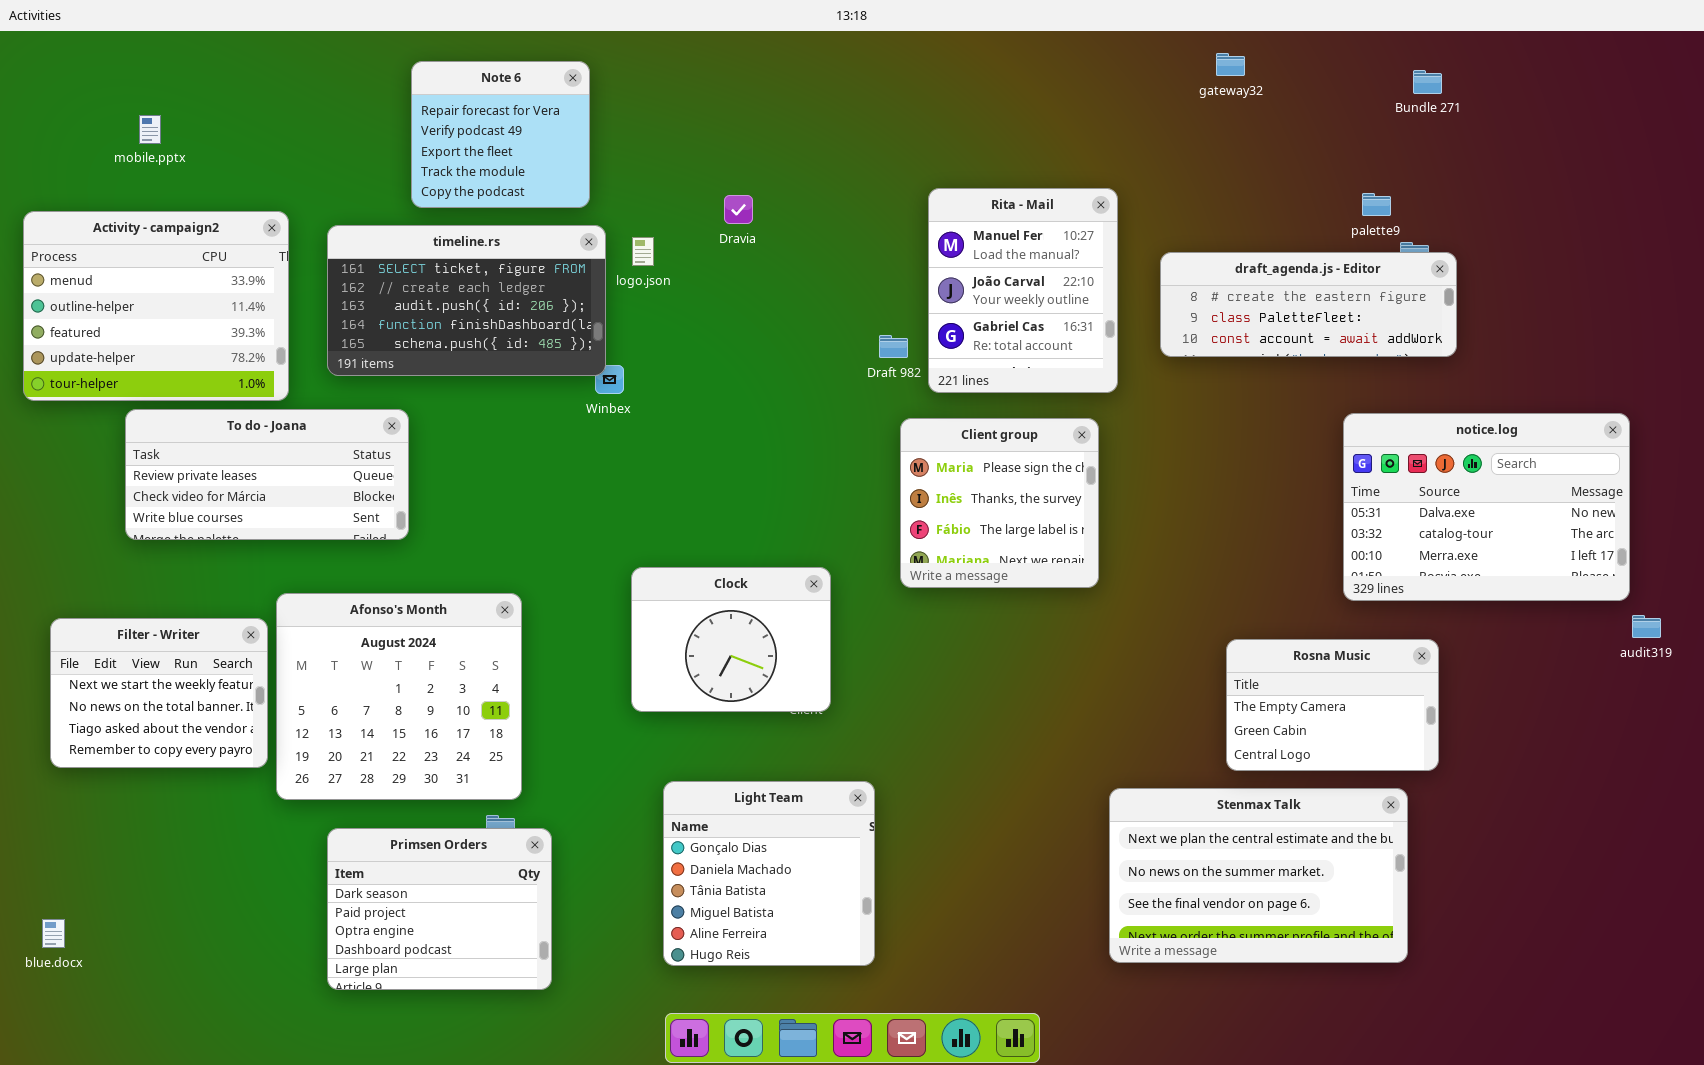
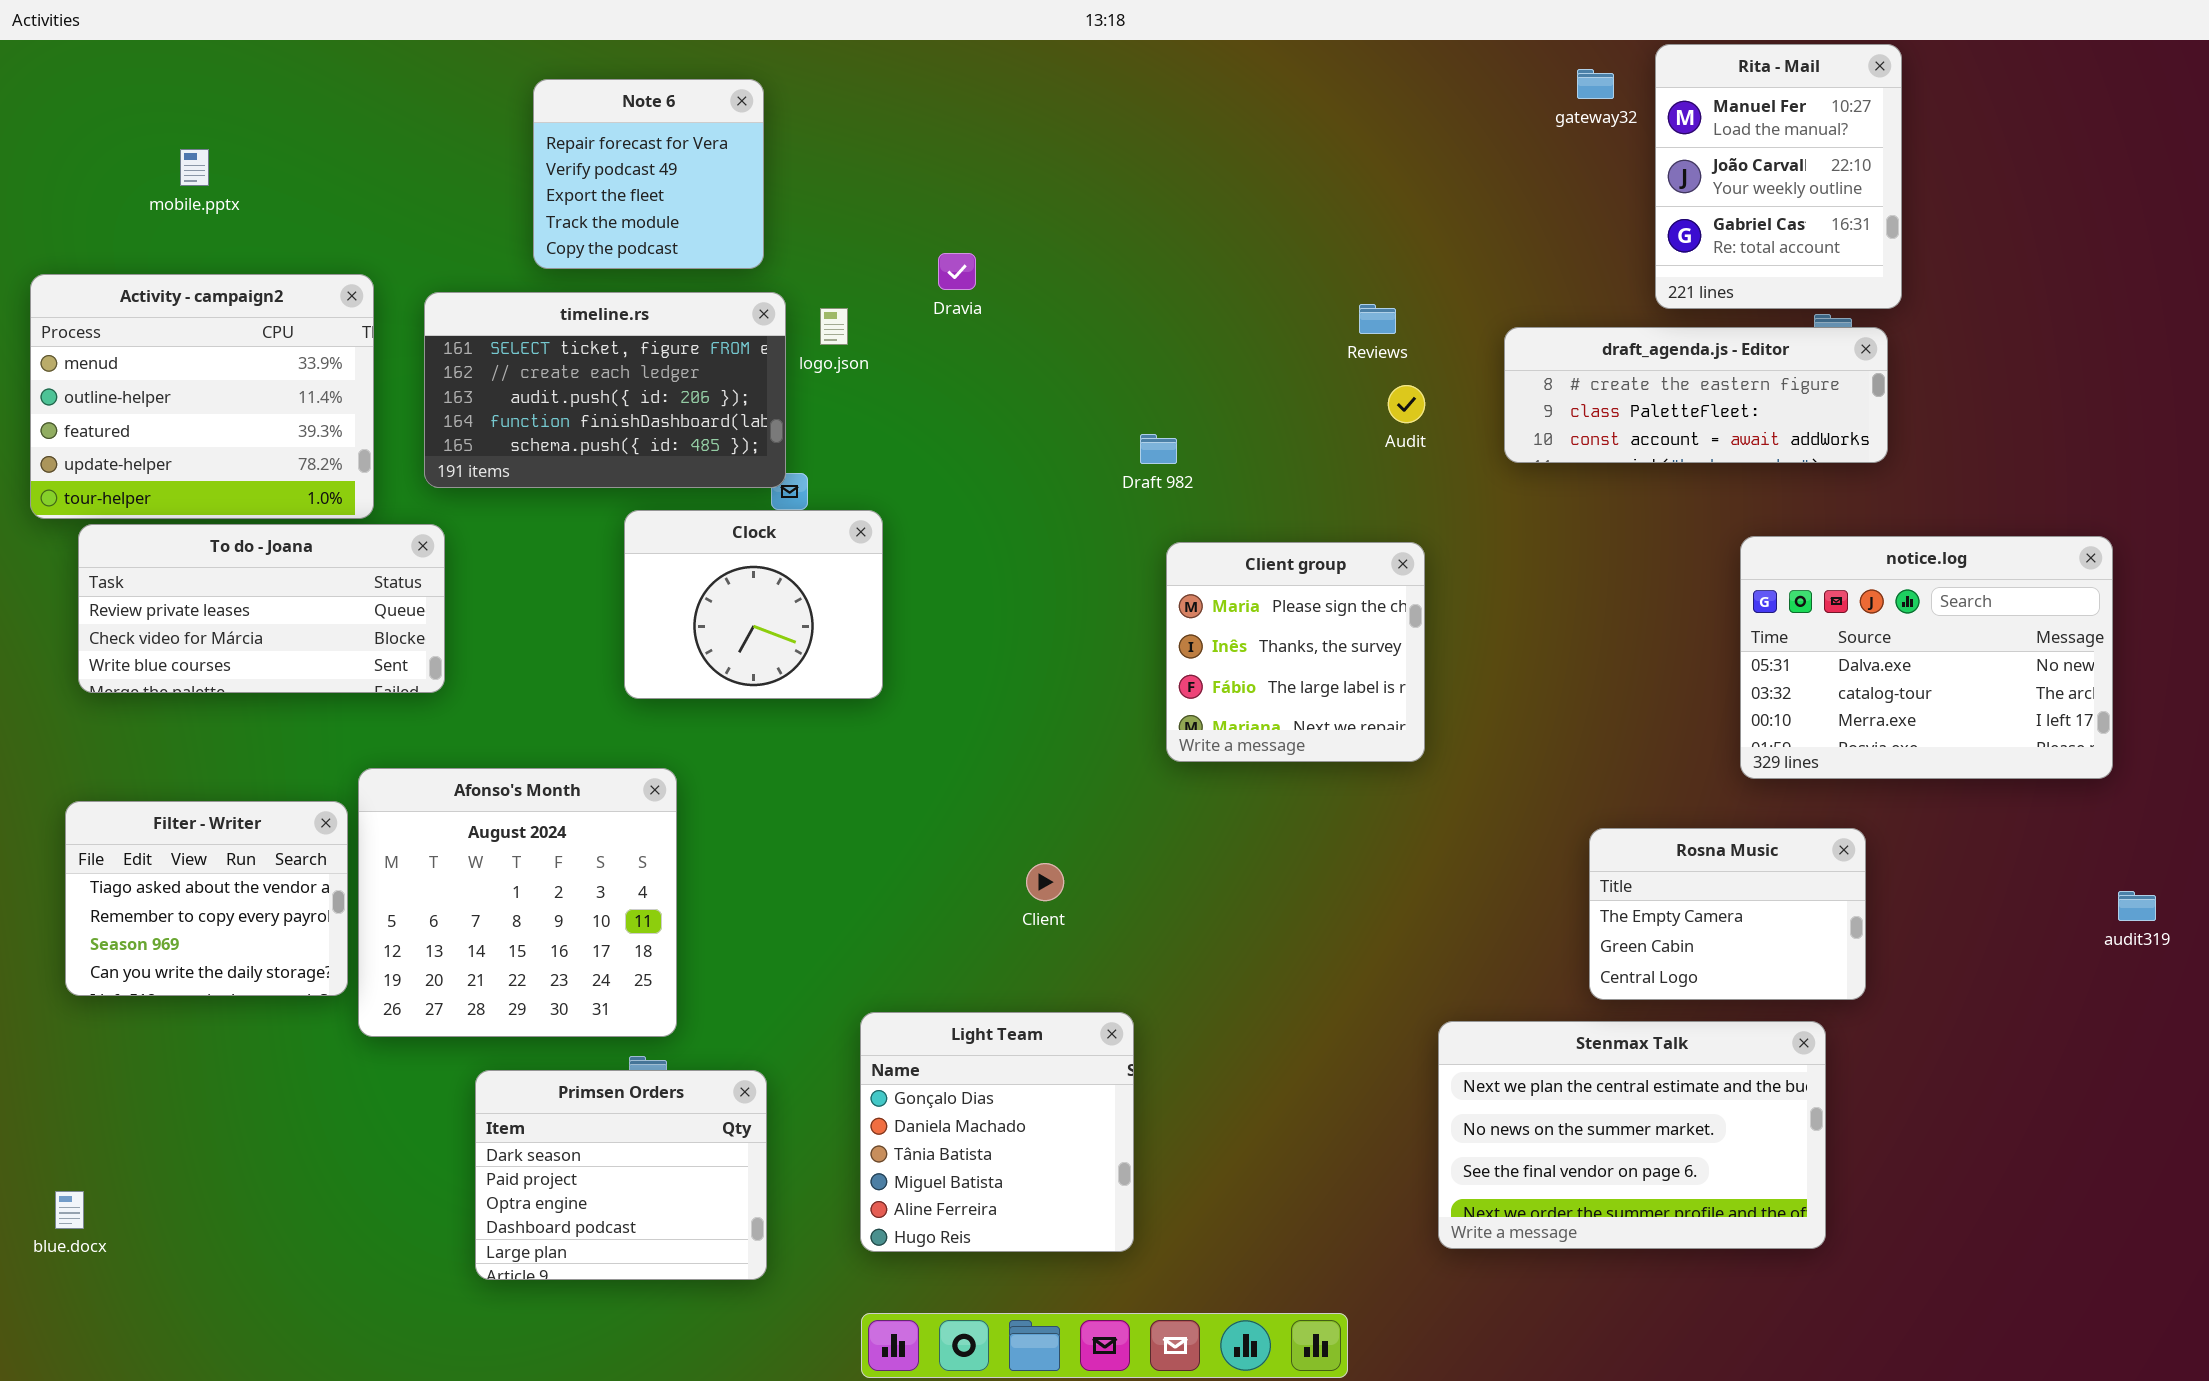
Rita - Mail: [928,188,1118,393] -> [1655,44,1902,309], moved
To do - Joana: [125,409,409,540] -> [78,524,445,693], moved
Clock: [631,567,831,712] -> [624,510,883,699], moved
audit319: [1632,615,1661,638] -> [2118,891,2156,921], moved
Filter - Writer: [50,618,268,768] -> [65,801,348,996], scrolled down 2 rows
Primsen Orders: [327,828,552,990] -> [475,1070,767,1280], moved

